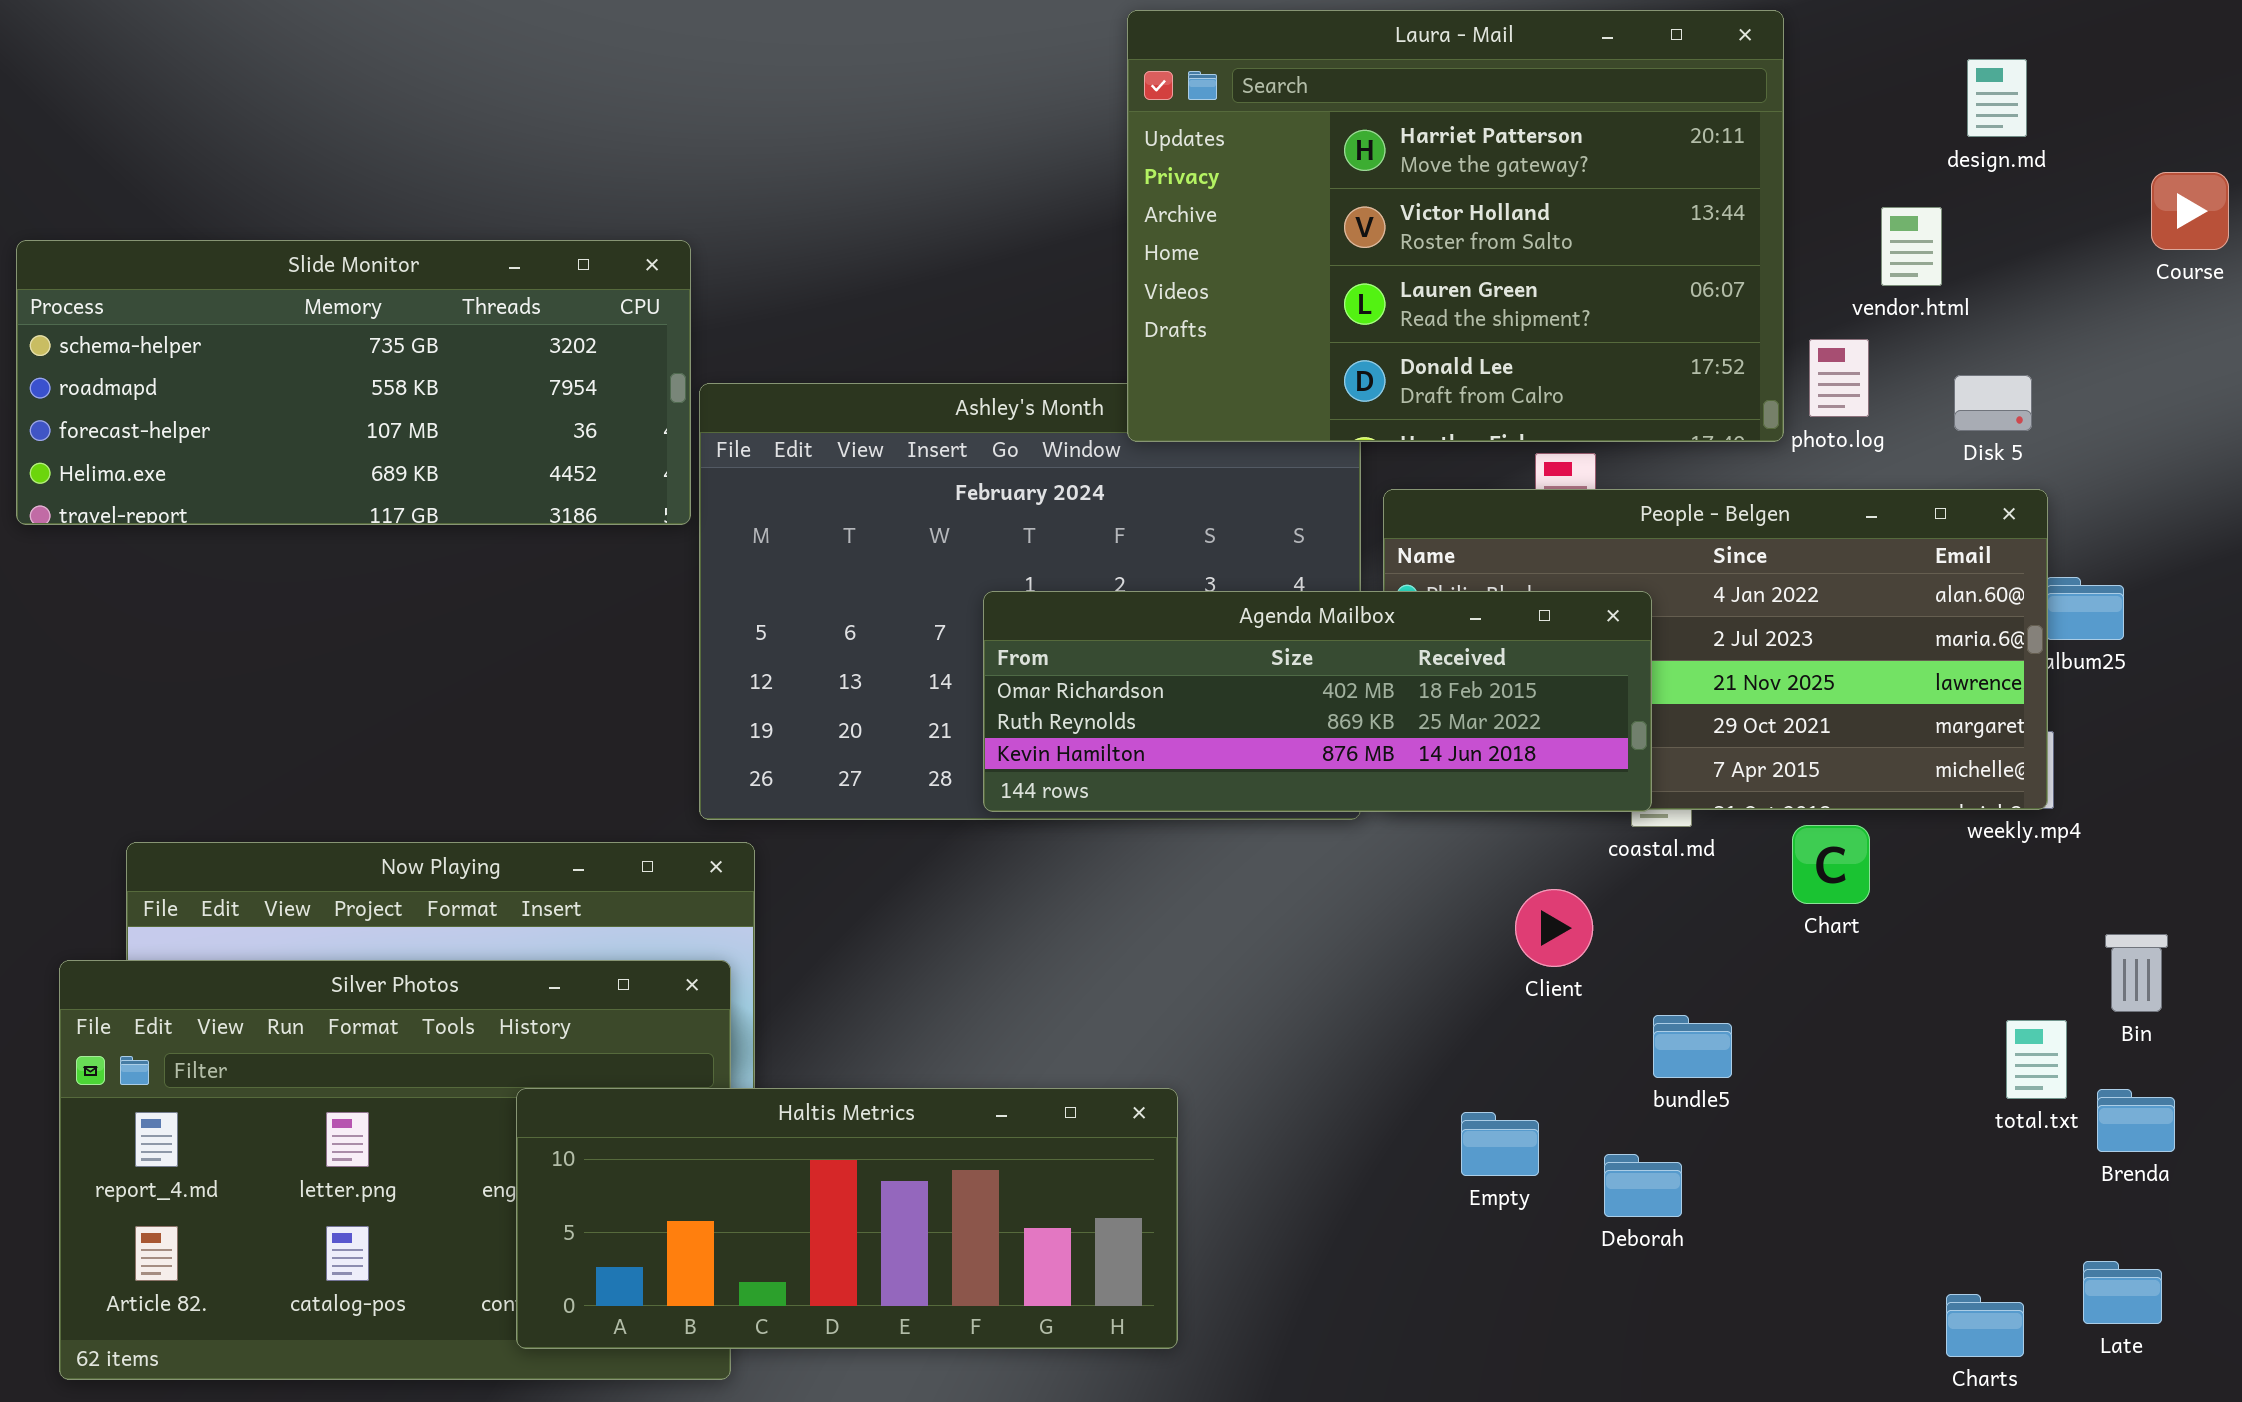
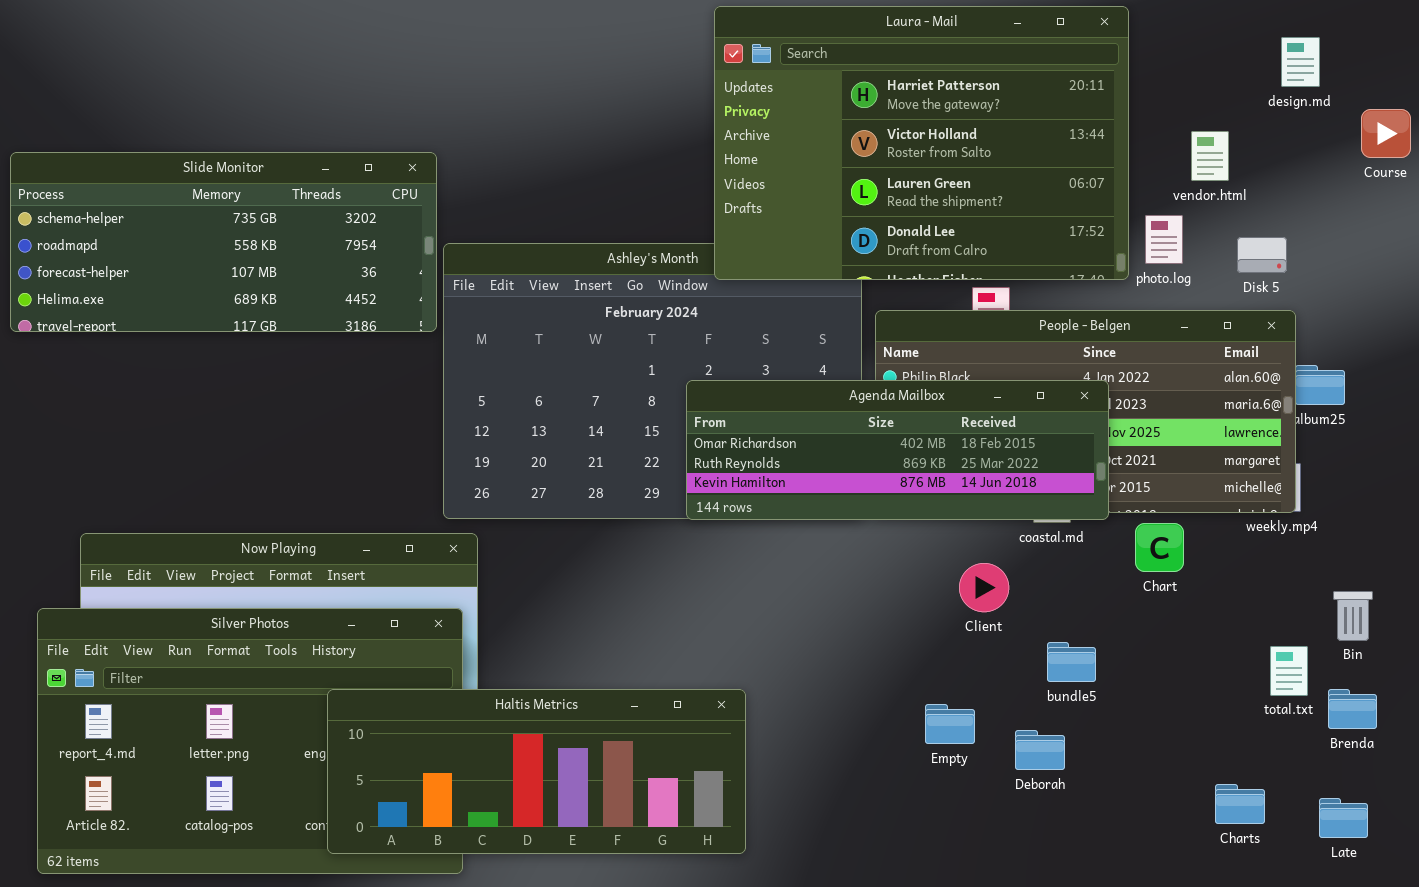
design.md: [1967,59,2027,137] -> [1281,37,1320,87], moved
Agenda Mailbox: [983,591,1652,812] -> [686,380,1109,520], moved
Charts: [1946,1294,2024,1357] -> [1215,784,1265,824], moved

